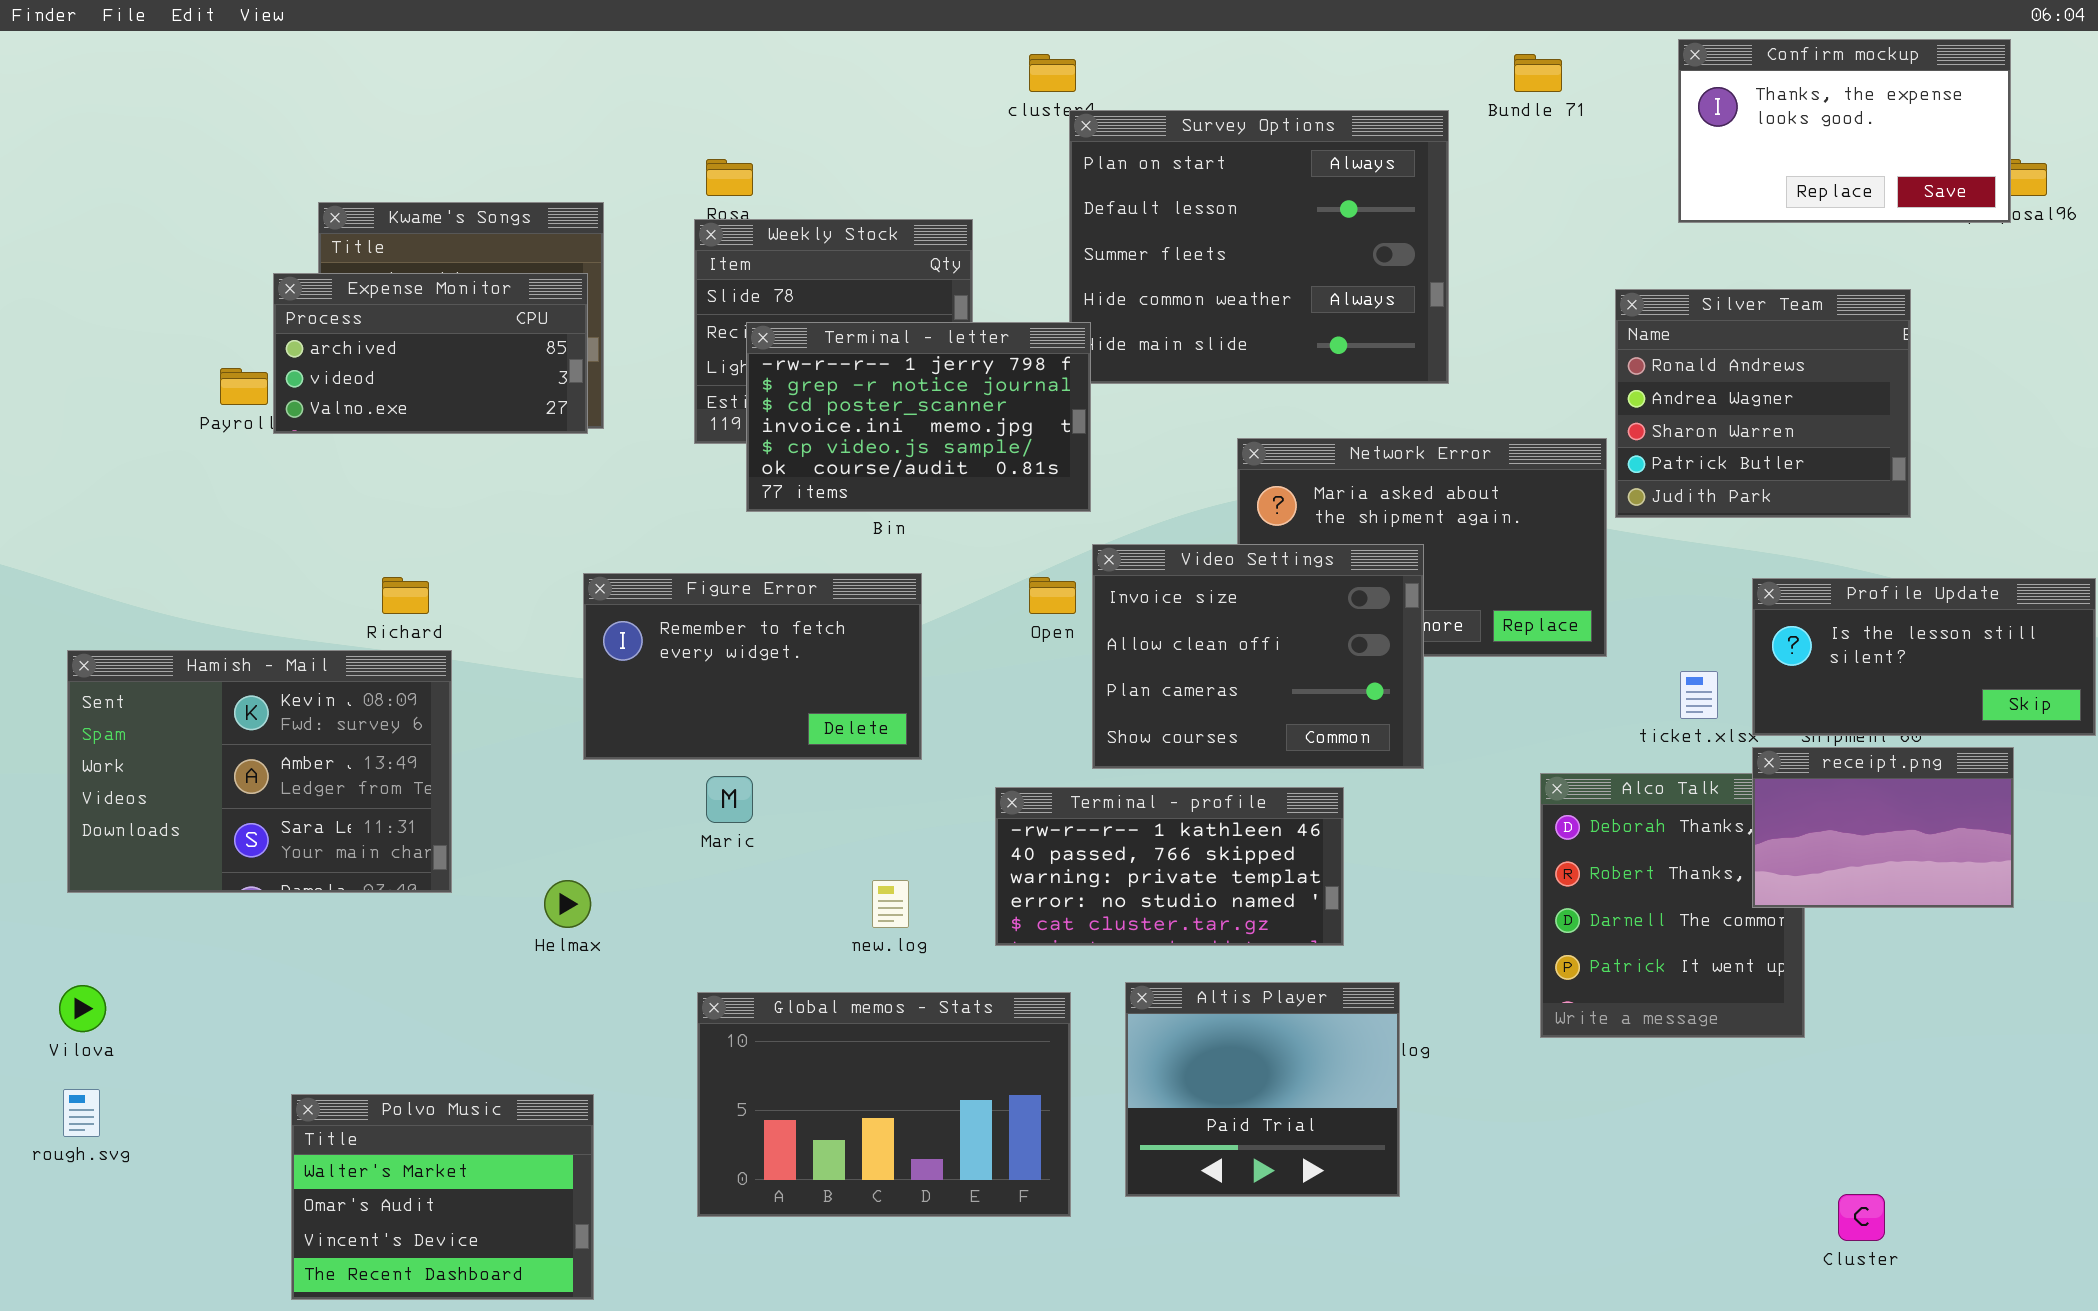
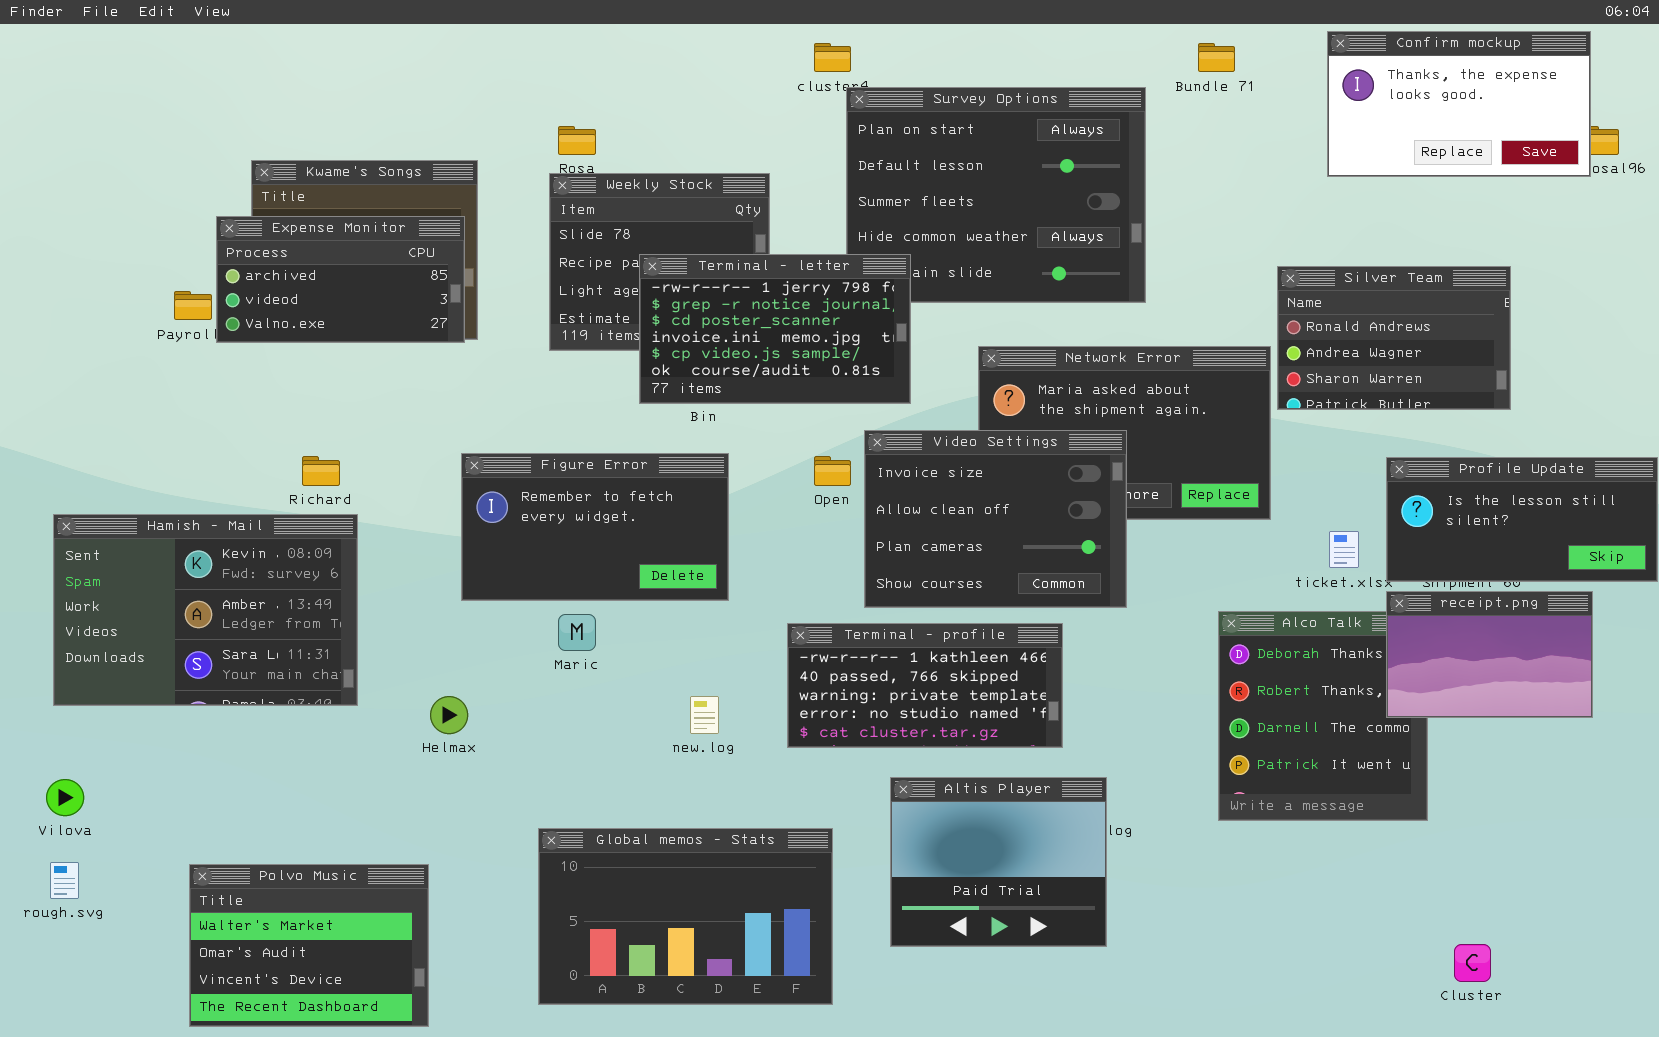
Silver Team: [1615,289,1911,518] -> [1277,266,1511,410], resized
Terminal - letter: [746,322,1091,512] -> [639,254,911,404], moved
Global memos - Stats: [697,992,1071,1217] -> [538,828,833,1005], moved
Polvo Music: [291,1094,594,1300] -> [189,864,429,1027], moved

